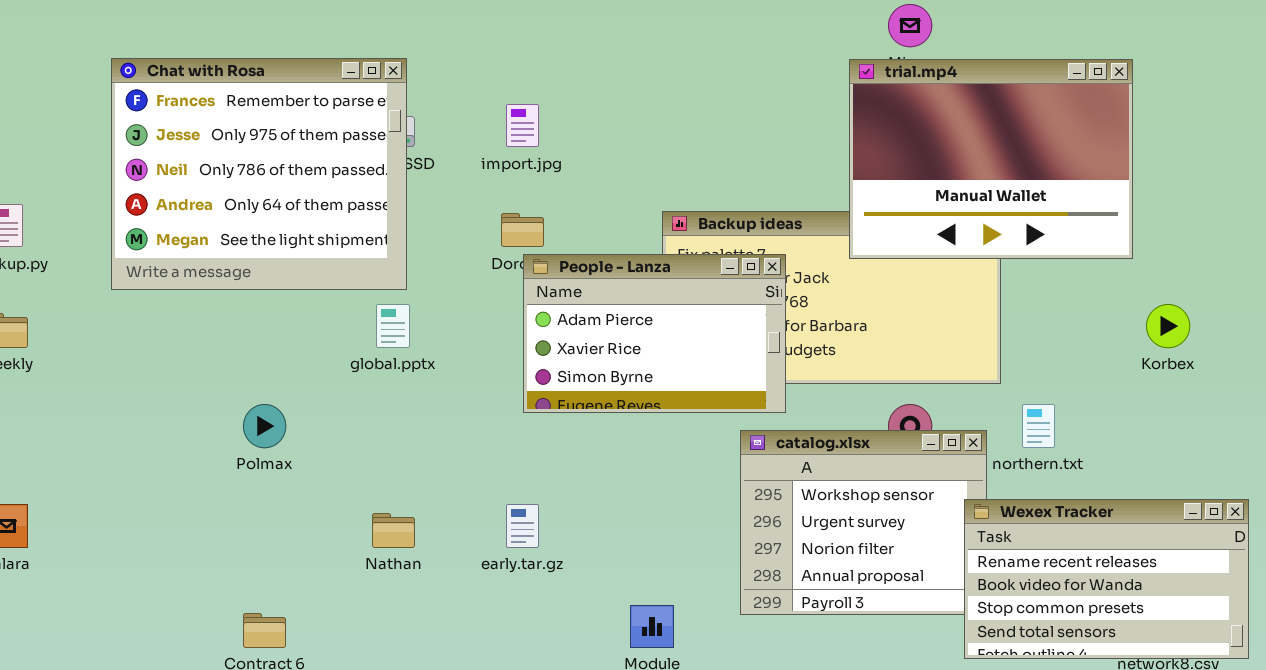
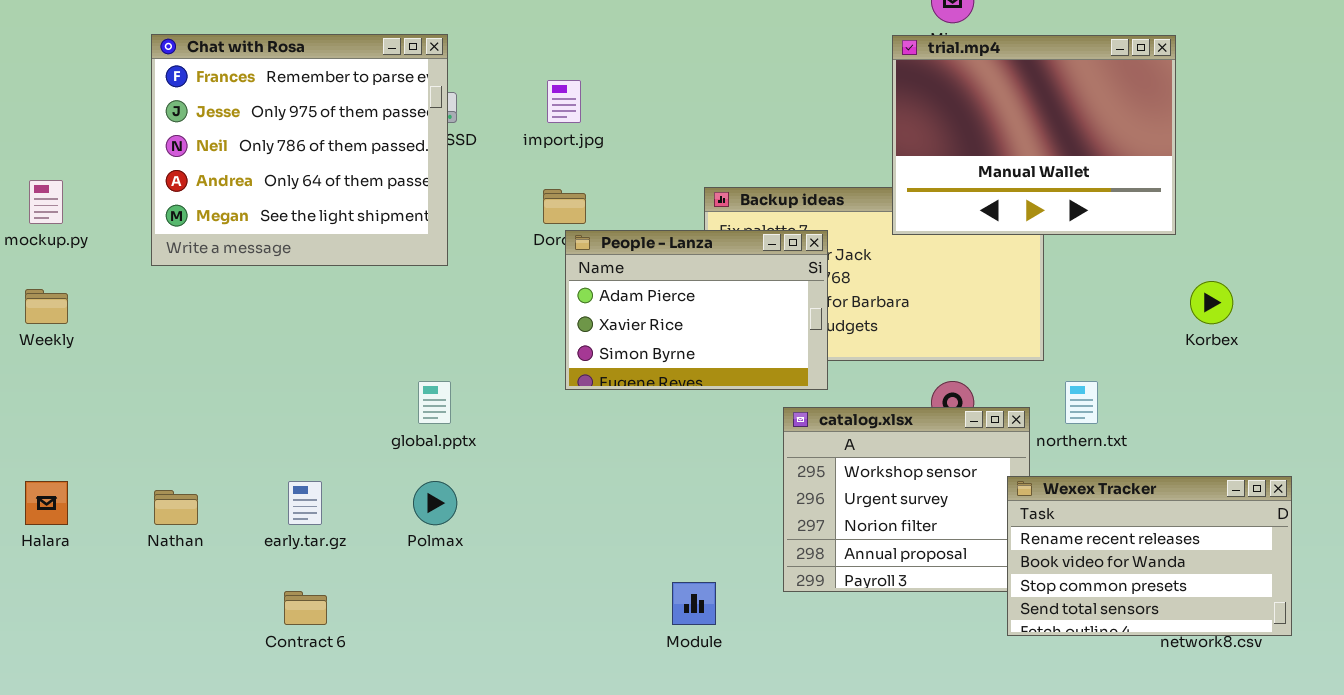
global.pptx: [376,304,410,348] -> [418,381,451,424], moved
Polmax: [243,404,286,448] -> [413,481,457,525], moved
early.tar.gz: [506,504,539,548] -> [288,481,322,525], moved
Nathan: [372,513,415,548] -> [154,490,198,525], moved

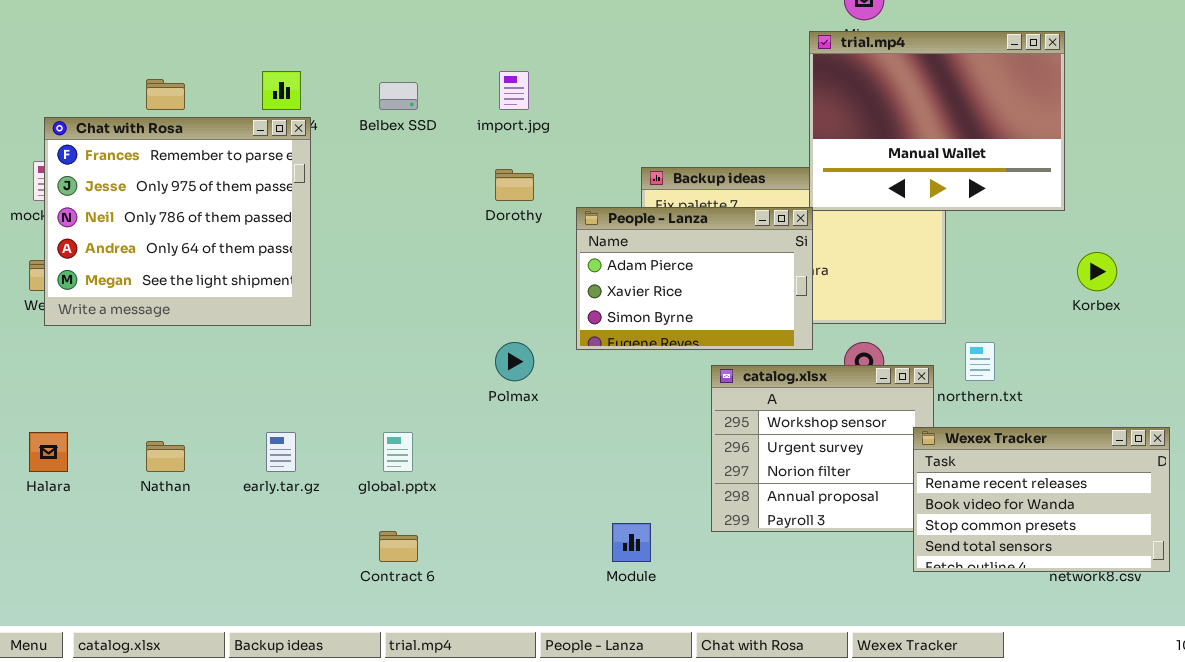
Chat with Rosa: [151,34,448,266] -> [44,117,311,326], moved
People - Lanza: [565,230,828,390] -> [576,207,813,350], moved
global.pptx: [418,381,451,424] -> [383,432,413,472], moved
Polmax: [413,481,457,525] -> [495,342,534,381], moved
Contract 6: [284,591,327,625] -> [379,531,418,562], moved

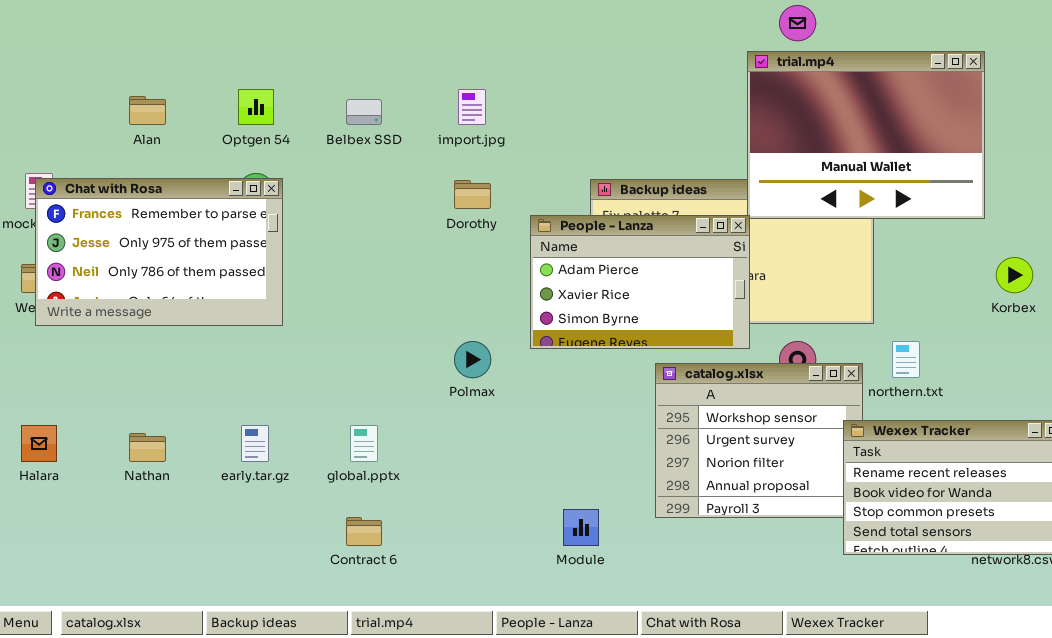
Chat with Rosa: [44,117,311,326] -> [35,178,283,326], resized

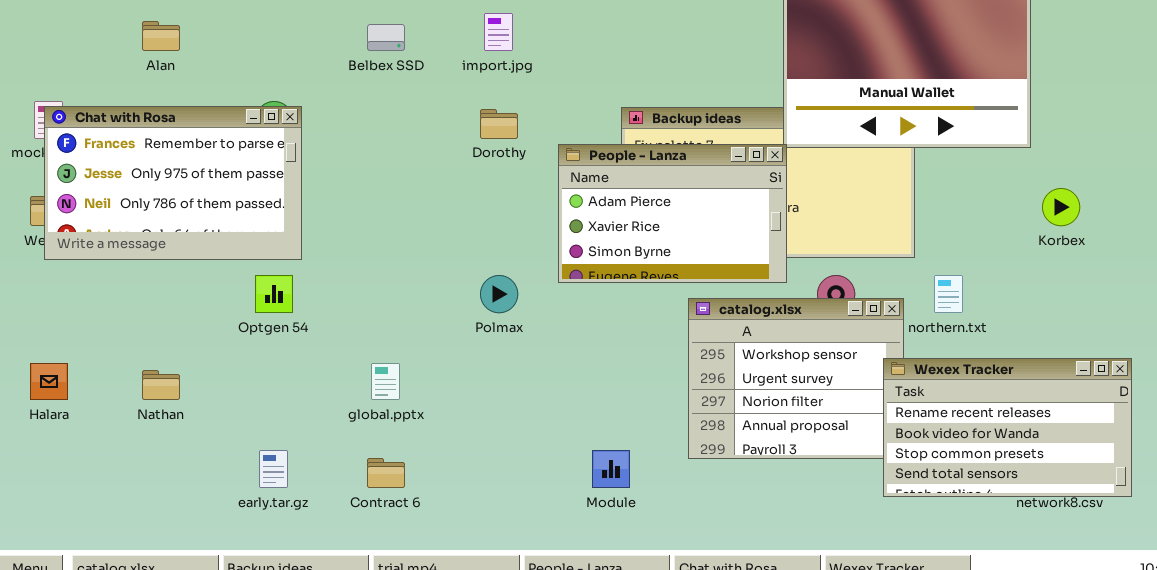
Optgen 54: [238,89,274,125] -> [255,275,293,313], moved
early.tar.gz: [241,425,269,462] -> [259,450,288,488], moved

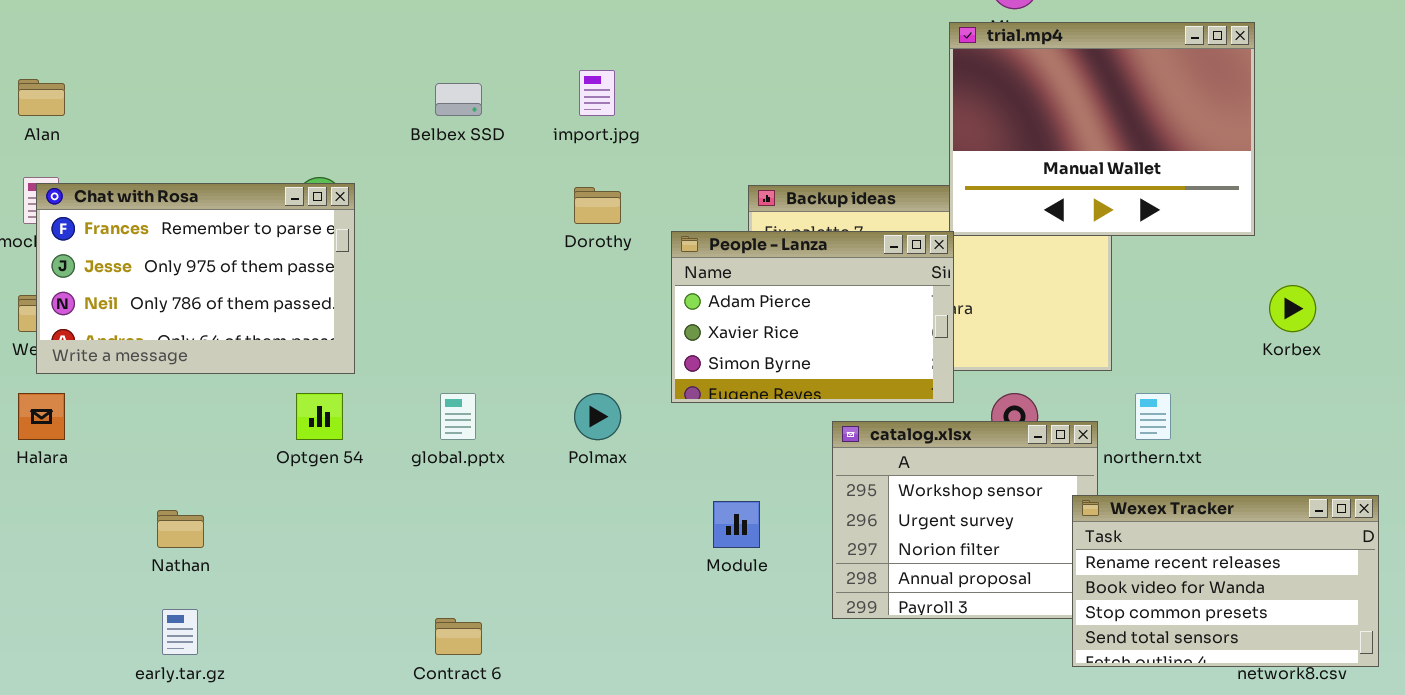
Alan: [142,21,180,51] -> [18,79,65,116], moved
Halara: [30,363,68,400] -> [18,393,65,440], moved
global.pptx: [371,363,400,400] -> [440,393,476,440], moved
early.tar.gz: [259,450,288,488] -> [162,609,198,655], moved
Module: [592,450,630,488] -> [713,501,760,548], moved

